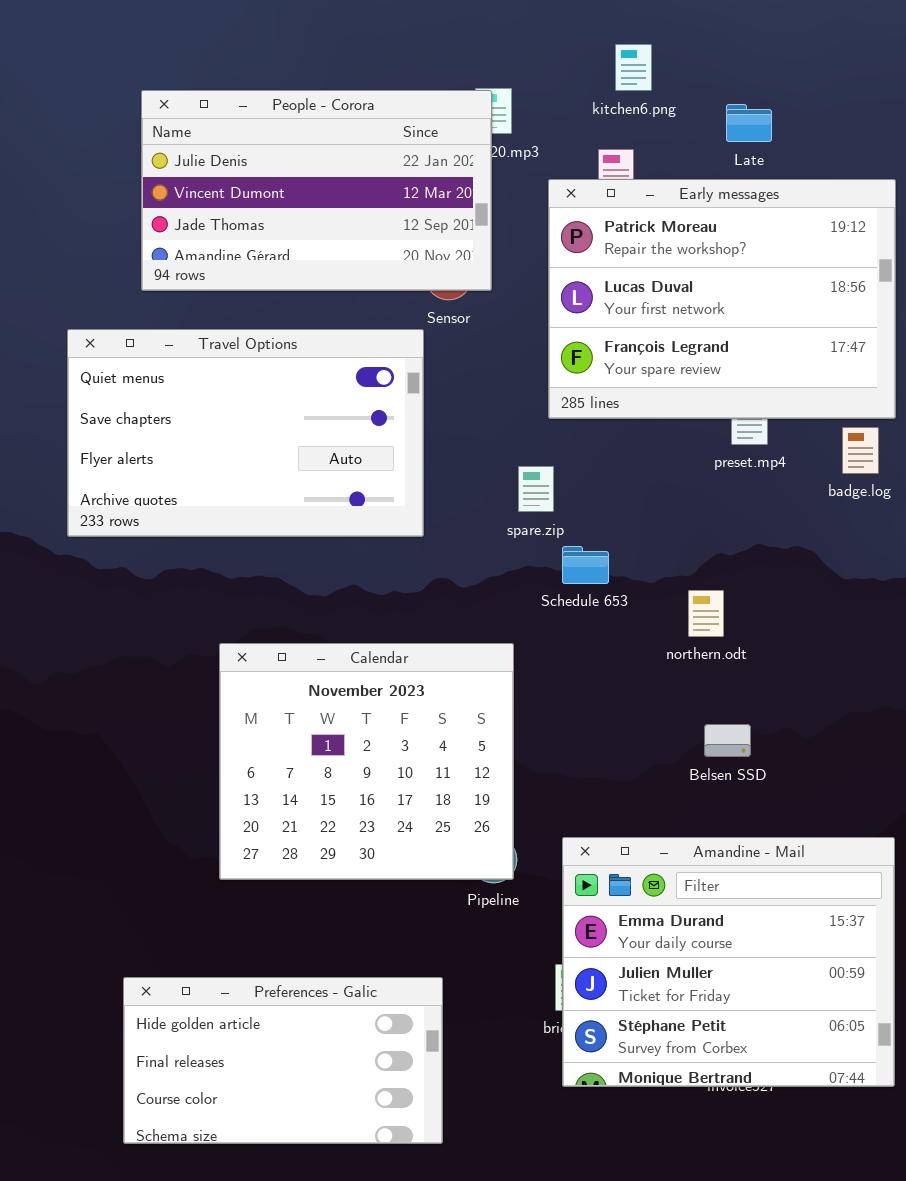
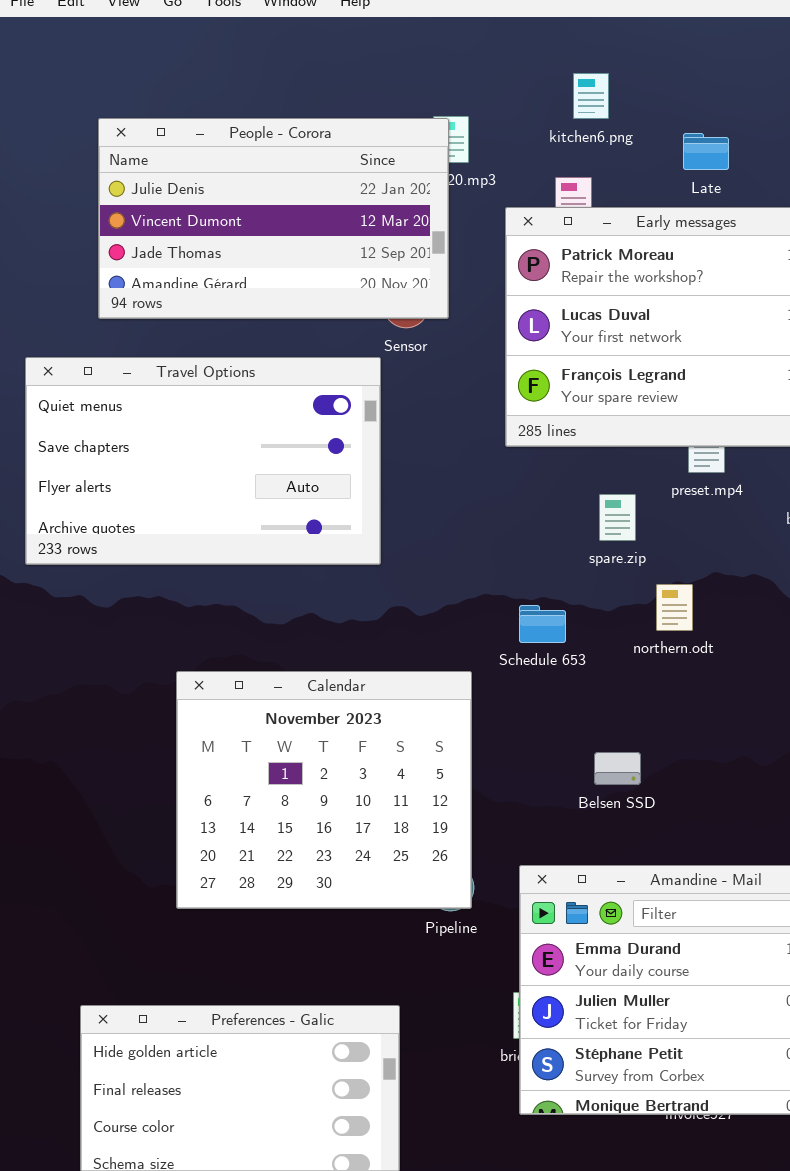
spare.zip: [518,466,554,512] -> [599,494,636,541], moved
Schedule 653: [562,546,609,584] -> [519,605,566,643], moved
northern.odt: [688,590,724,637] -> [656,584,693,631], moved
Belsen SSD: [704,724,751,757] -> [594,752,641,785], moved

